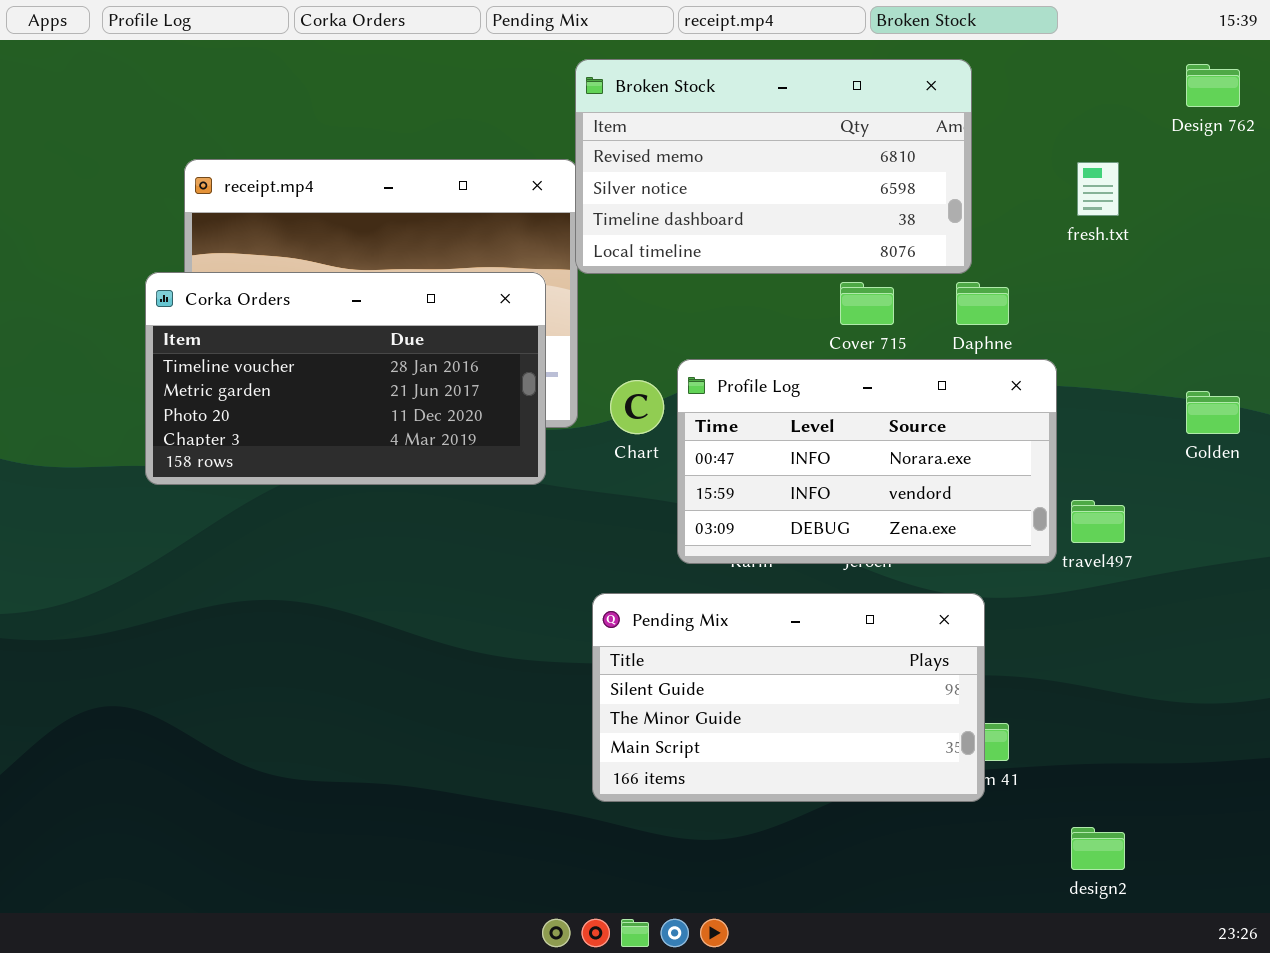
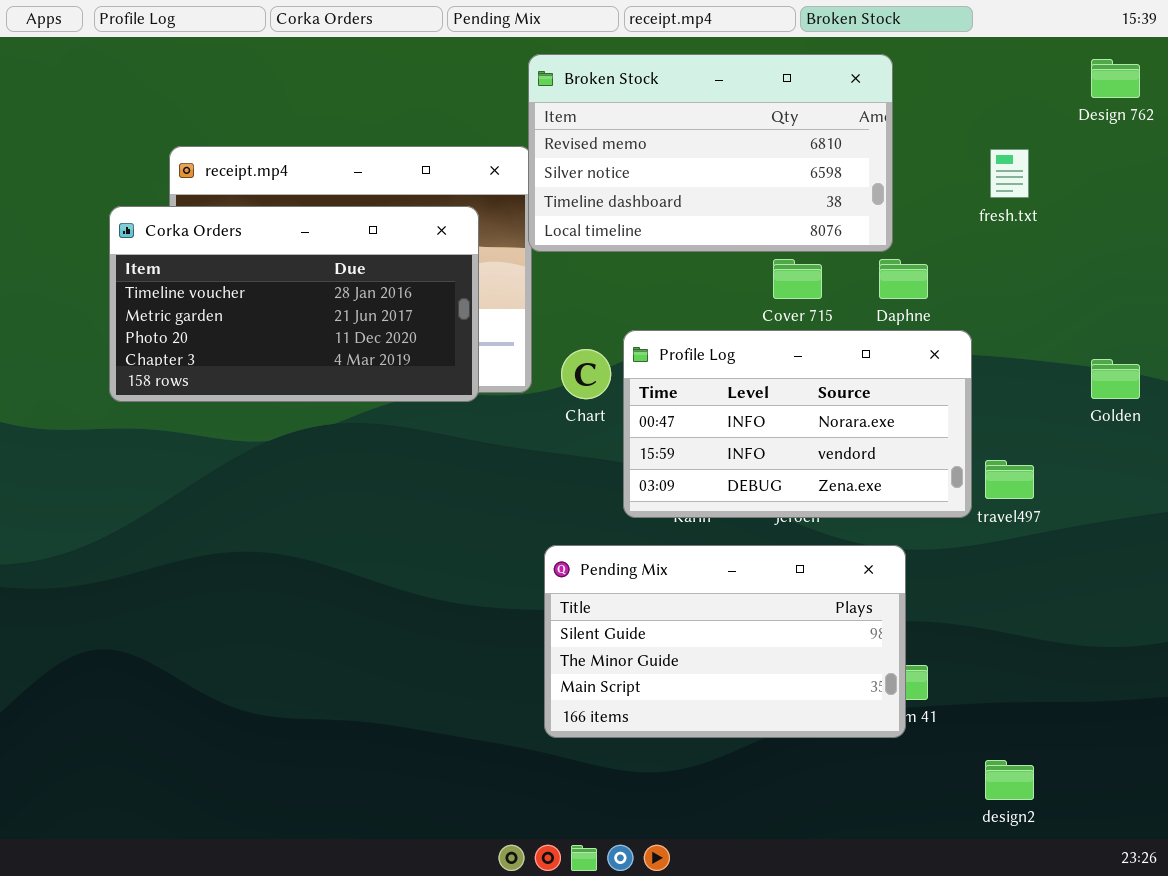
Corka Orders: [145,272,546,485] -> [109,206,479,402], moved

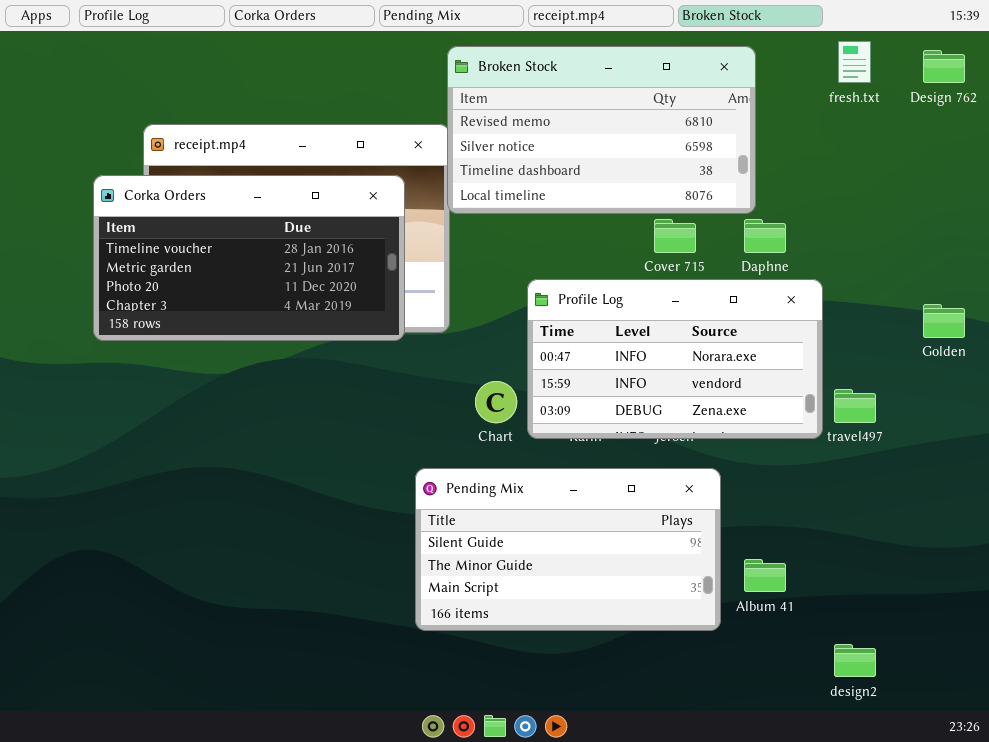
fresh.txt: [990,149,1029,198] -> [838,41,871,83], moved
Chart: [561,349,611,399] -> [475,381,517,423], moved
Pending Mix: [544,545,906,738] -> [415,468,721,631], moved

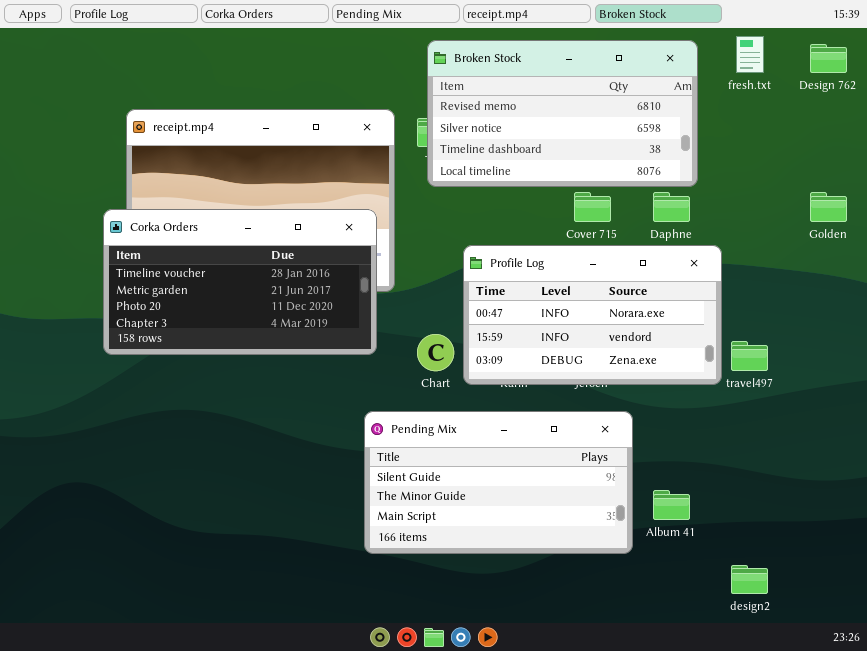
Broken Stock: [447,46,756,214] -> [427,40,698,187], moved
Corka Orders: [93,175,405,341] -> [103,209,377,355], moved
Golden: [923,304,965,338] -> [810,192,847,222], moved

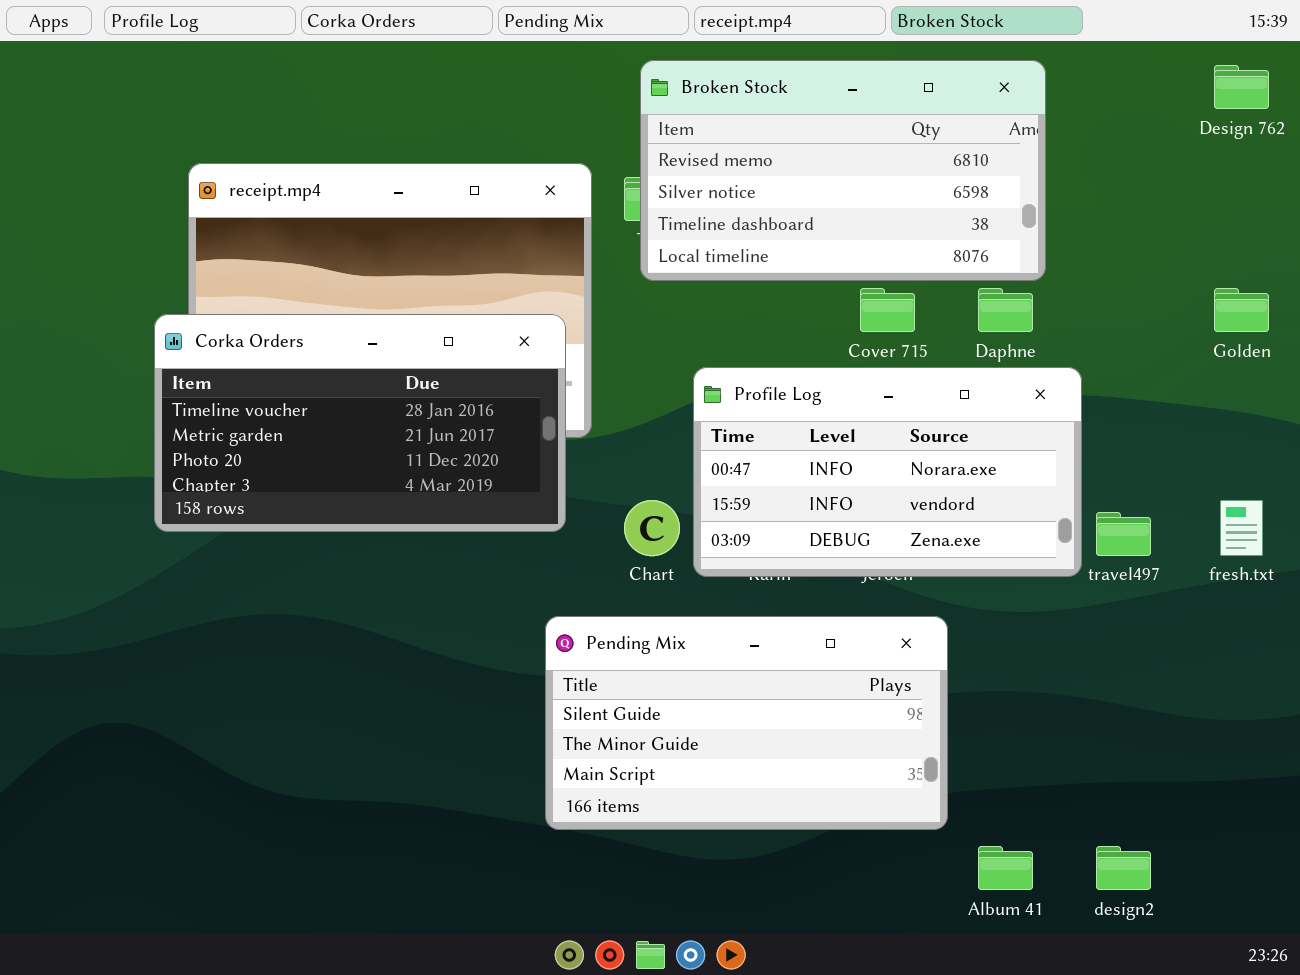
fresh.txt: [736,36,764,73] -> [1220,500,1263,556], moved
Album 41: [653,490,690,520] -> [978,846,1033,890], moved

